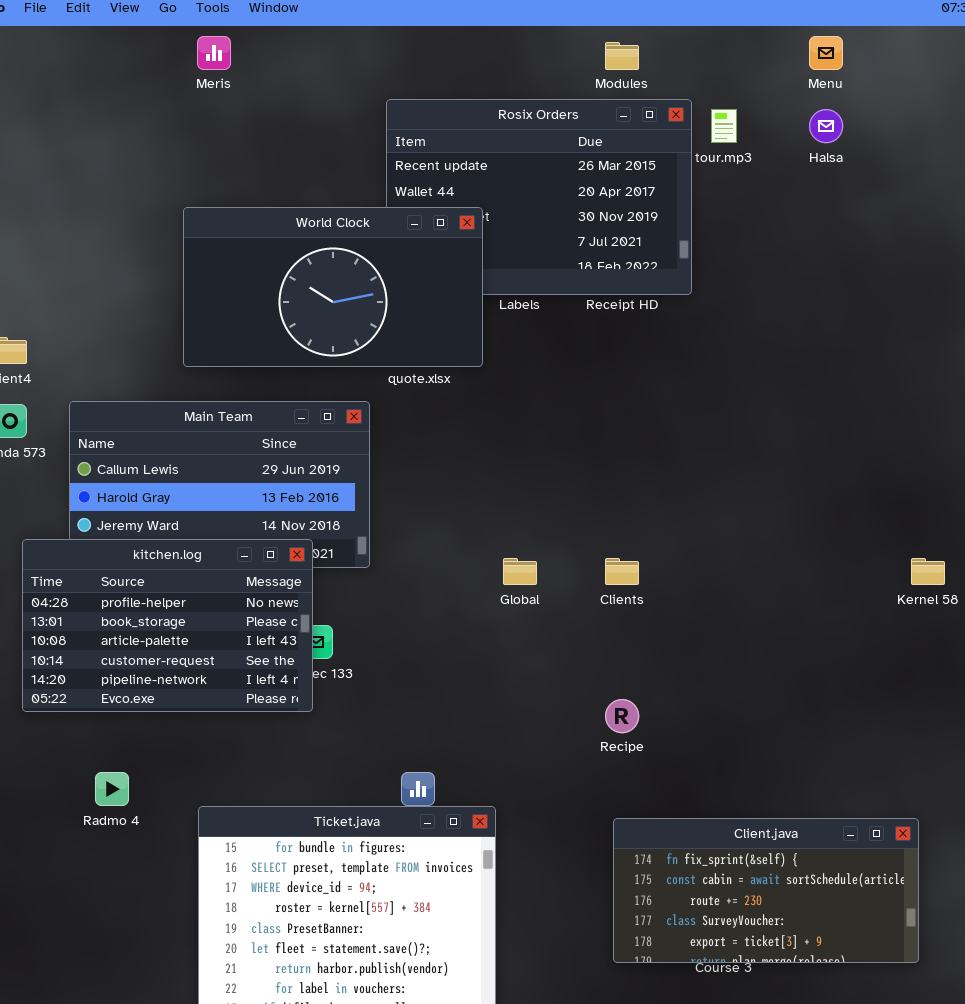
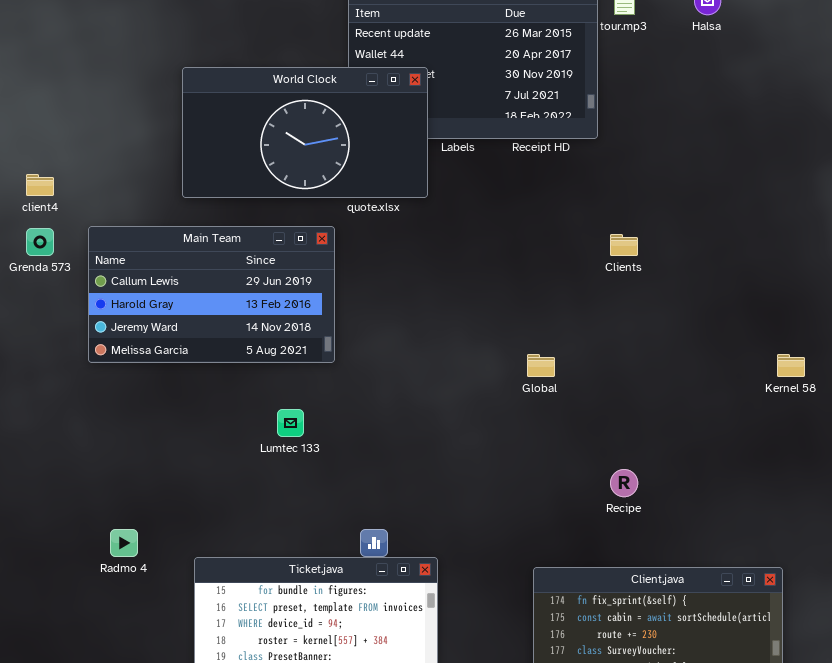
kitchen.log: [22,539,313,712] -> none, closed
Global: [503,558,537,585] -> [527,354,555,377], moved
Clients: [605,558,639,585] -> [610,234,638,256], moved
Recipe: [605,699,639,733] -> [610,469,638,497], moved

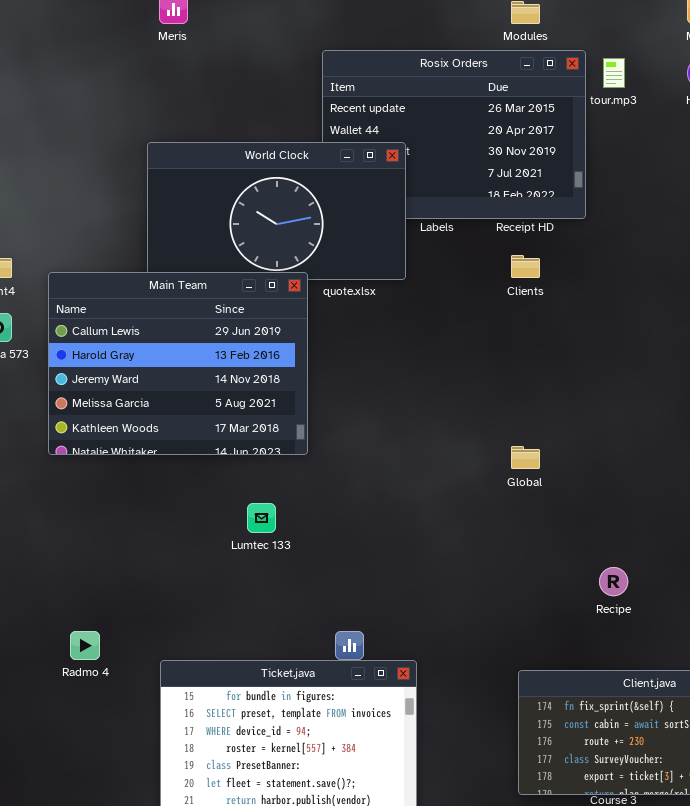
Main Team: [88,226,335,363] -> [48,272,308,455], resized
Clients: [610,234,638,256] -> [511,255,540,278], moved

